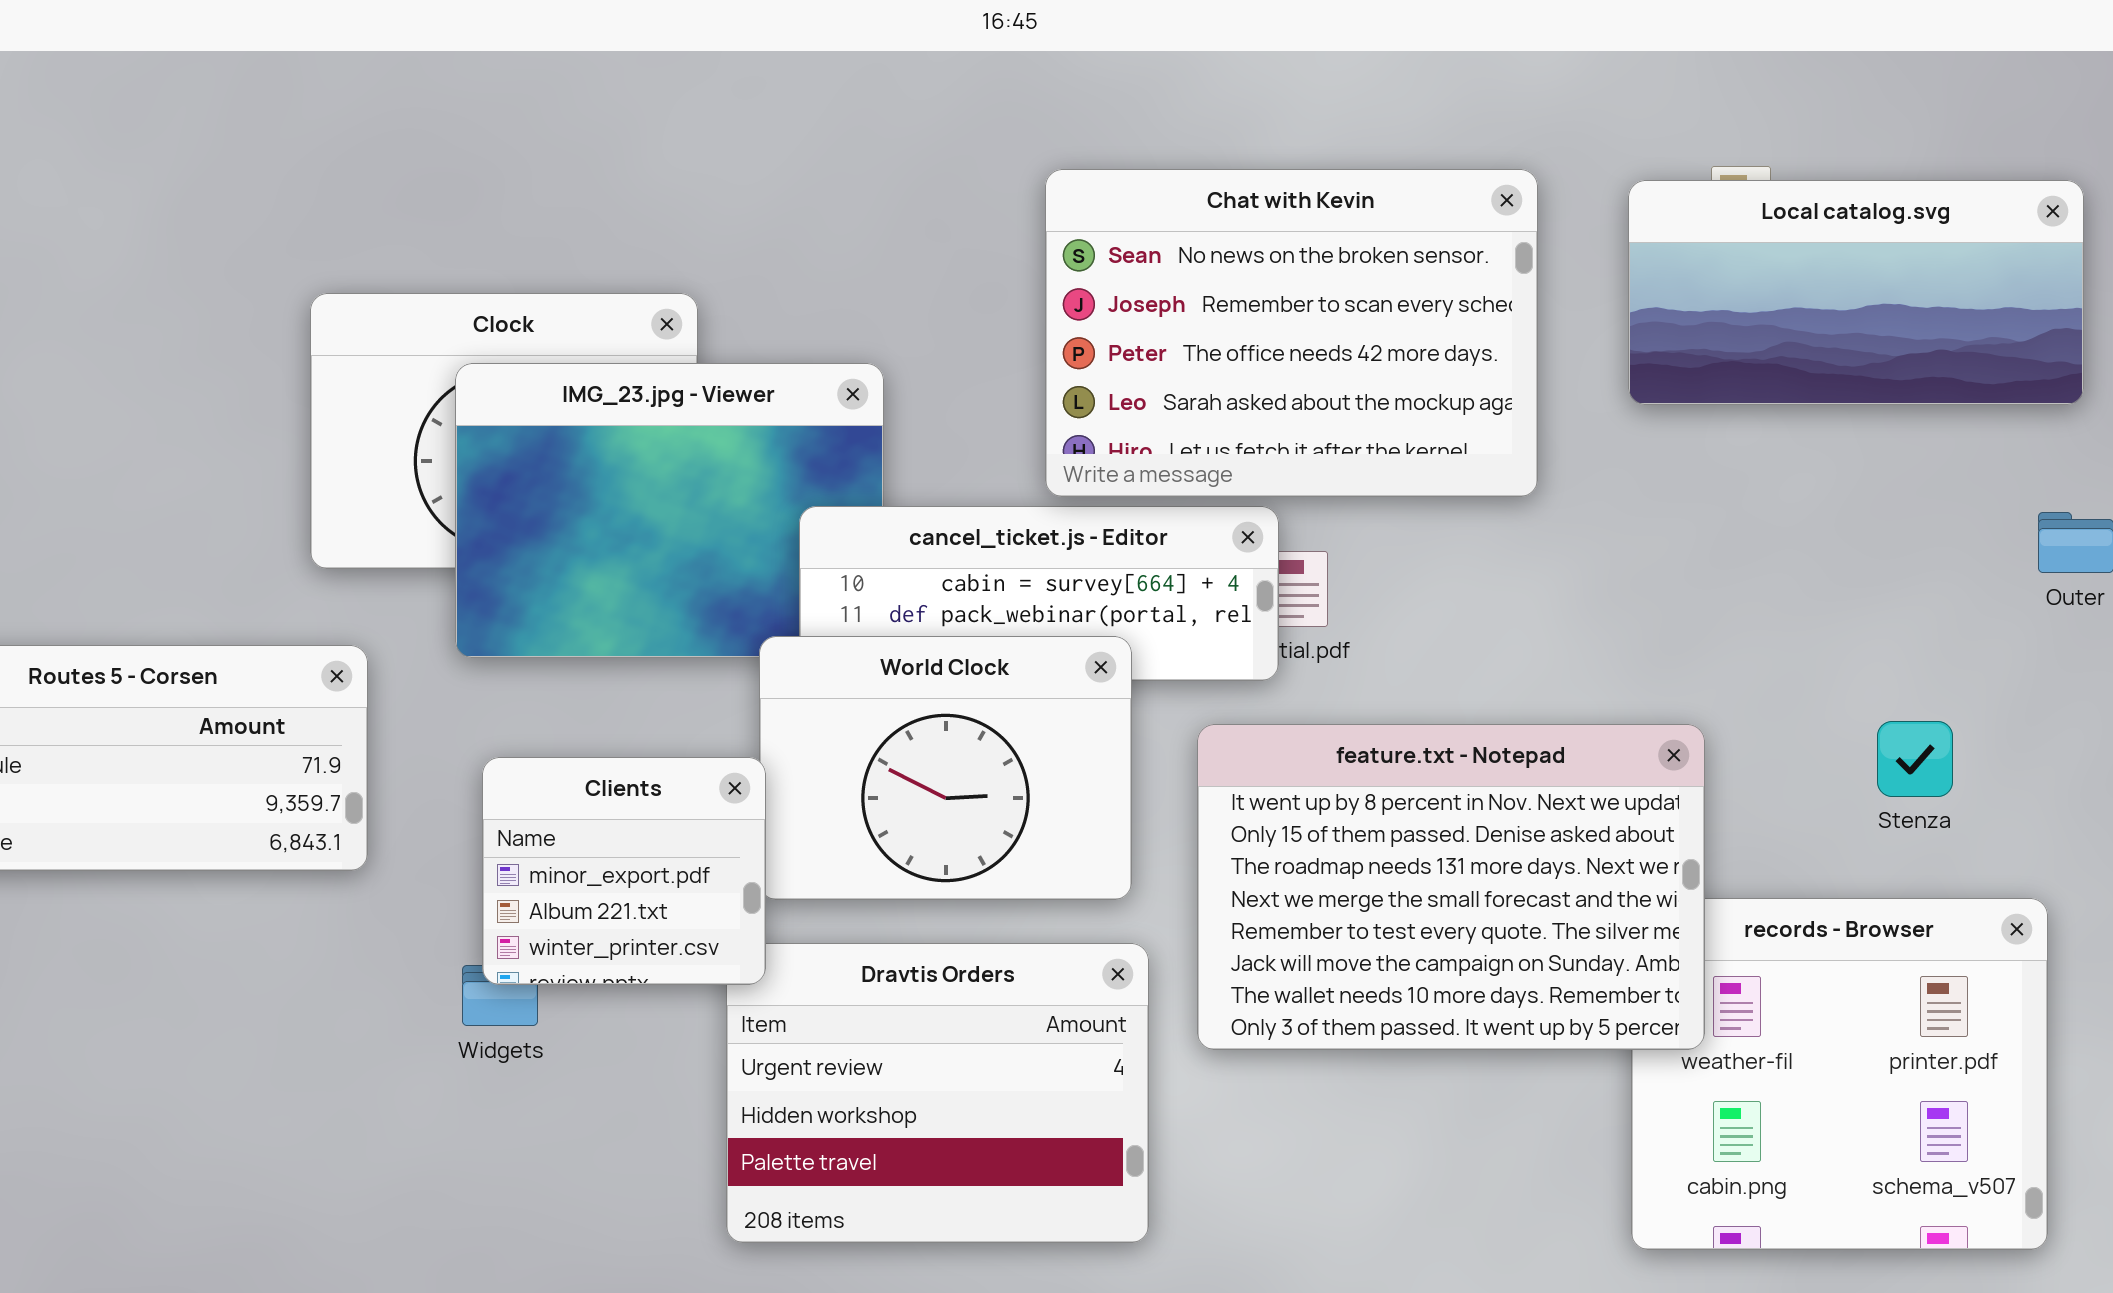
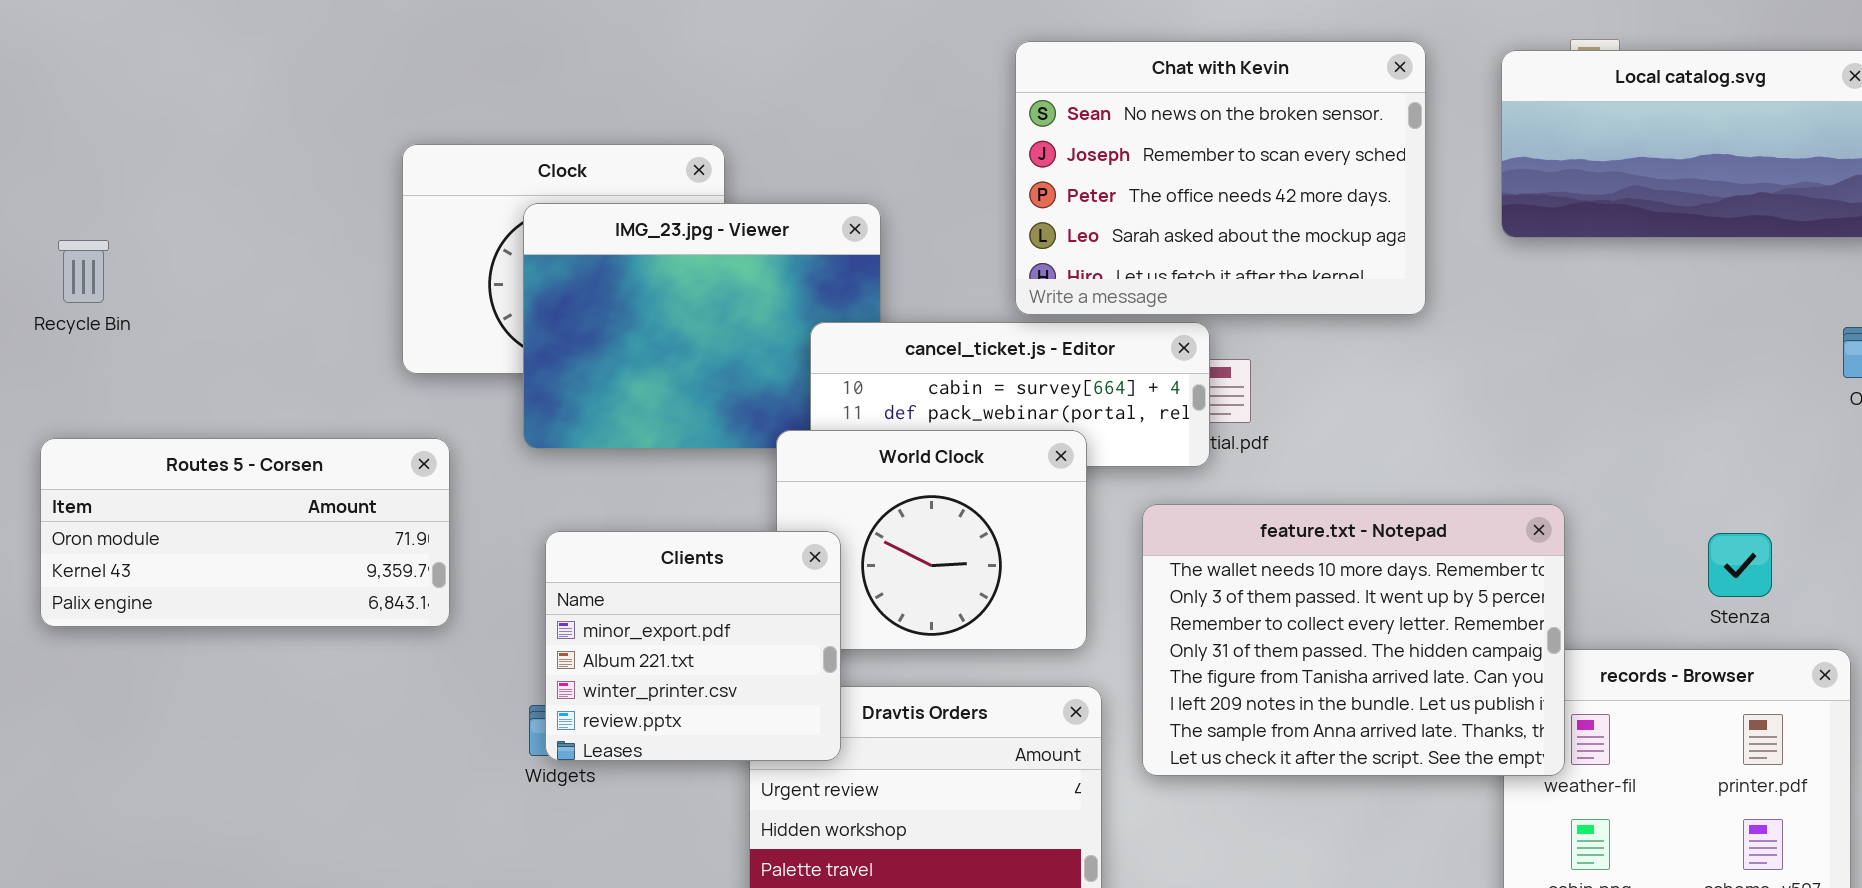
Stenza: [1877,721,1953,797] -> [1708,533,1772,597], moved
feature.txt - Notepad: [1197,724,1705,1050] -> [1142,504,1565,776], scrolled down 6 rows
Clients: [482,757,766,985] -> [545,531,841,761], resized

